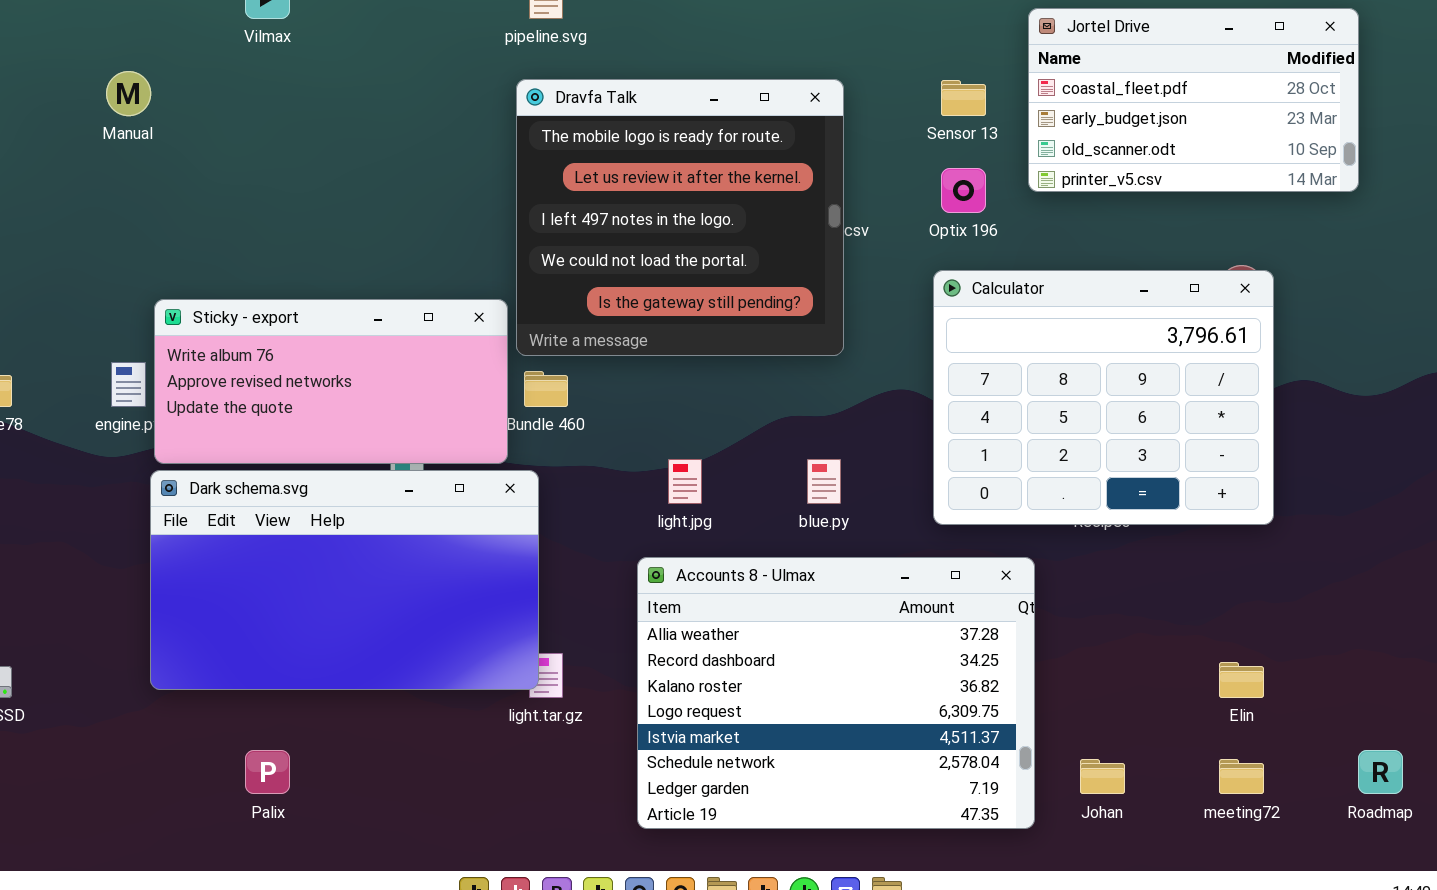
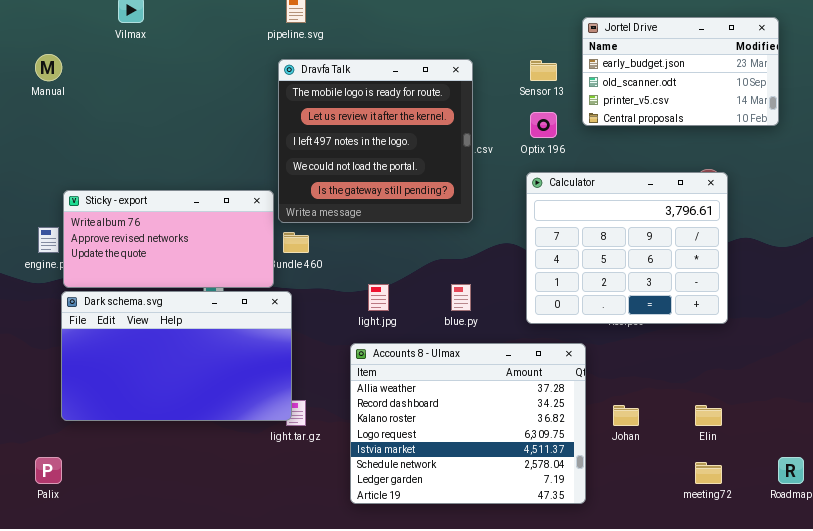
Jortel Drive: [1028,8,1359,192] -> [582,17,779,126], scrolled down 1 row
Palix: [245,750,290,794] -> [35,457,62,484], moved
Johan: [1080,759,1125,794] -> [613,405,639,426], moved

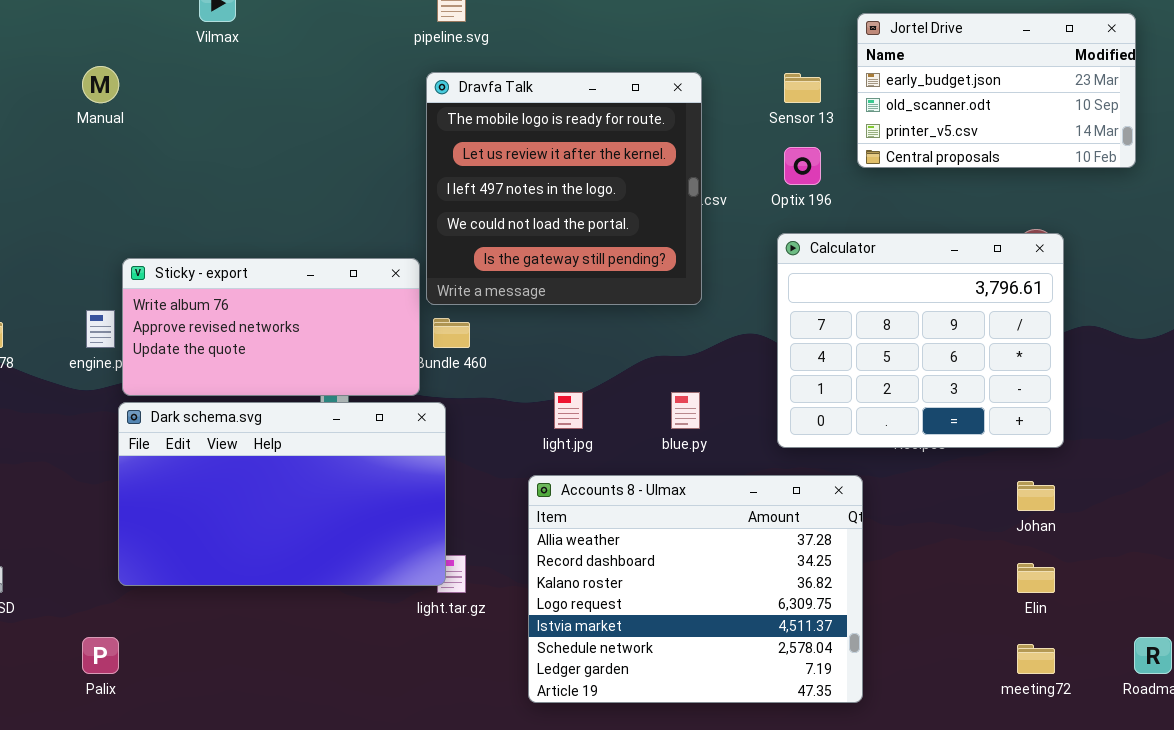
Johan: [613,405,639,426] -> [1017,481,1055,511], moved

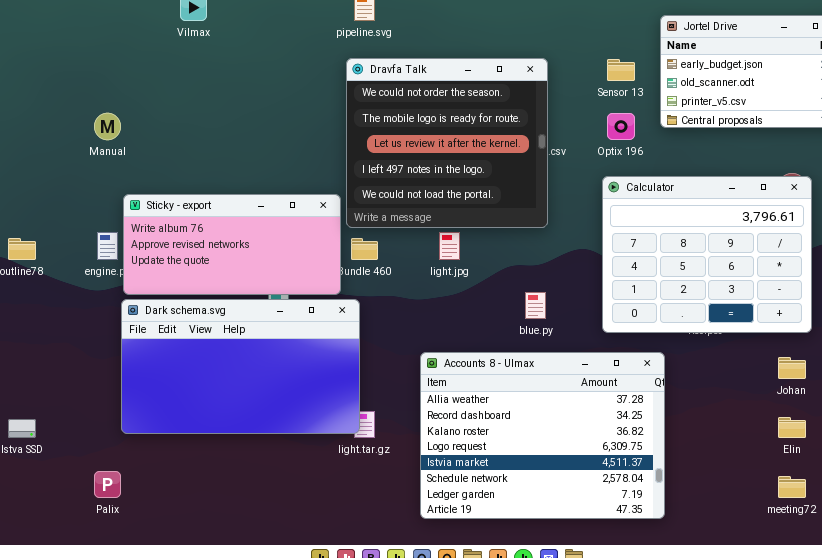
Manual: [82,66,119,103] -> [94,113,121,140], moved
Dravfa Talk: [426,72,702,305] -> [346,58,548,228], scrolled up 1 row
light.jpg: [554,392,583,429] -> [439,232,460,260], moved

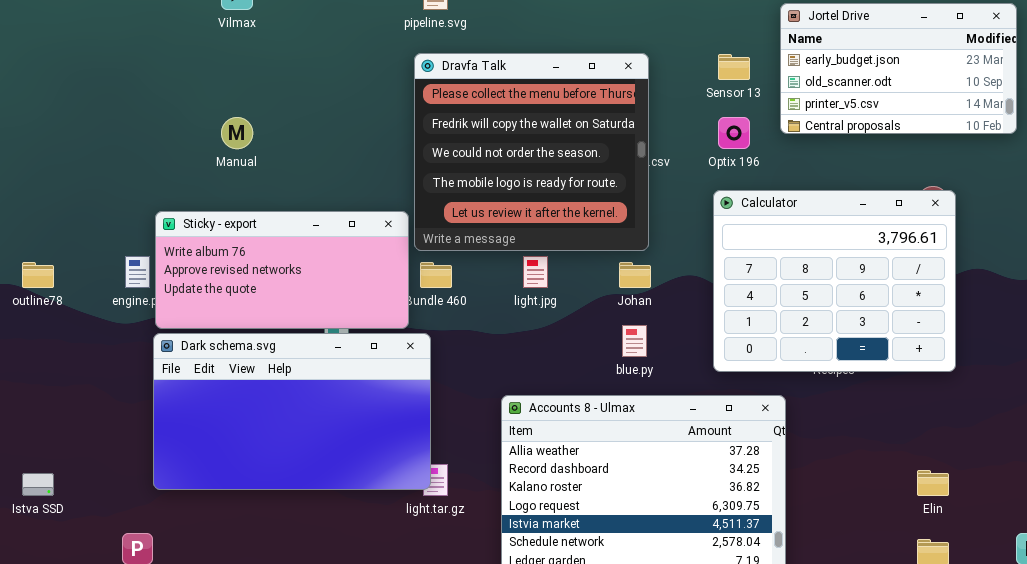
Dravfa Talk: [346,58,548,228] -> [414,53,649,251], scrolled up 2 rows
Manual: [94,113,121,140] -> [221,117,253,149], moved
Johan: [778,357,806,379] -> [619,262,651,288], moved

